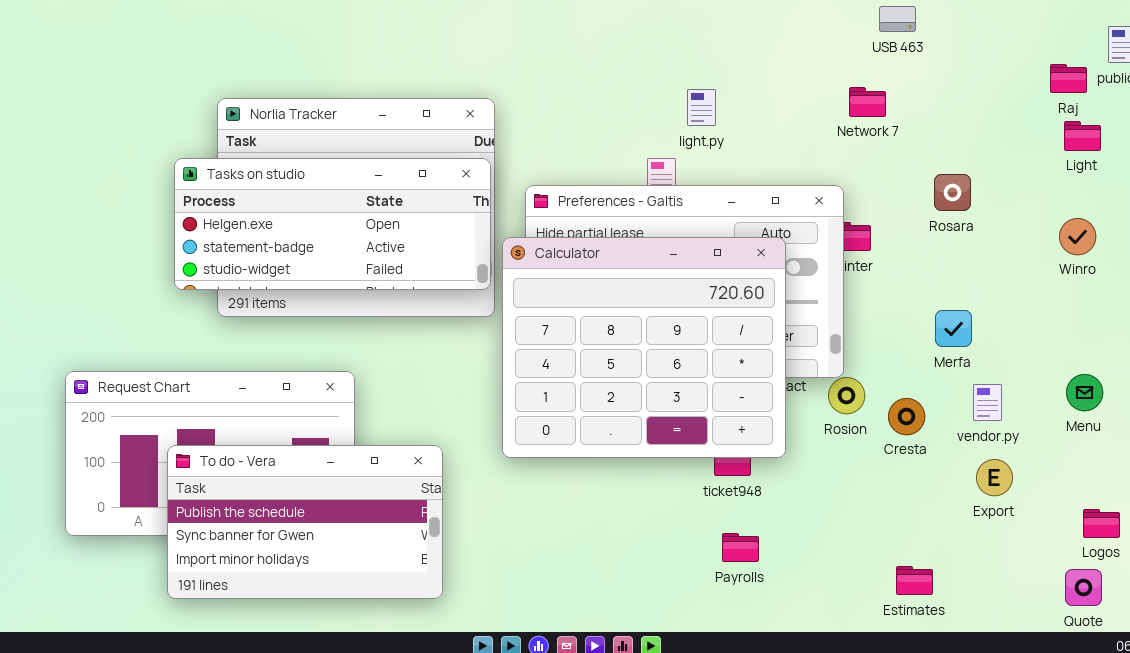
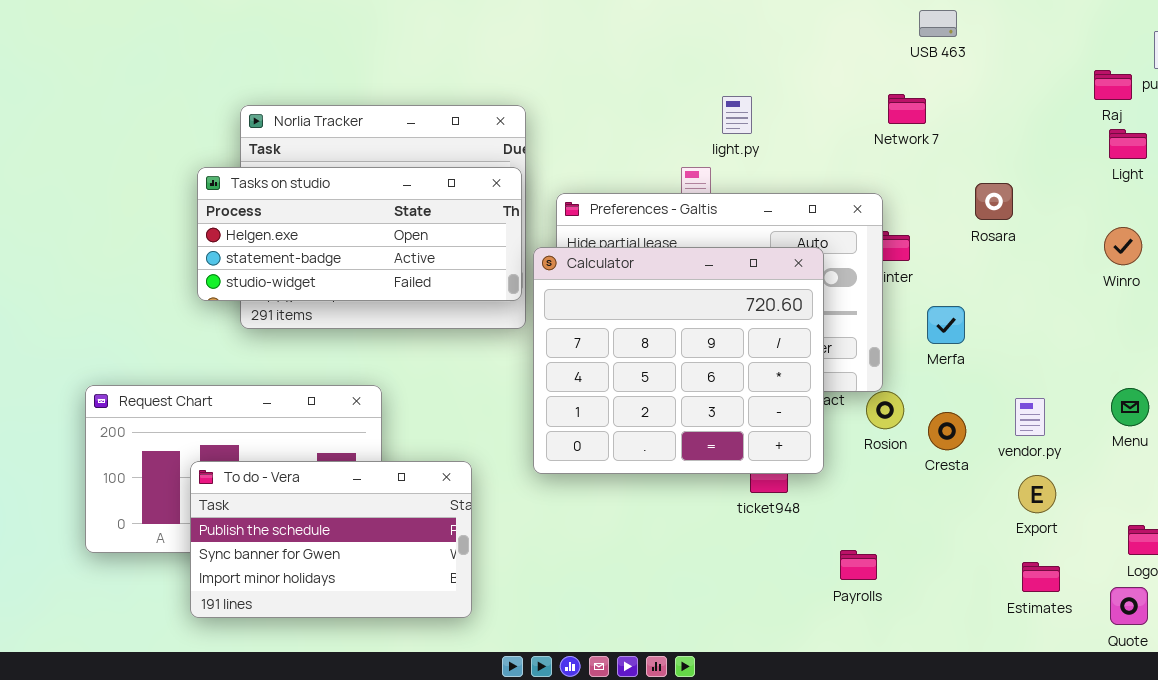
Merfa: [935,310,972,347] -> [927,306,965,344], moved
Payrolls: [722,533,759,562] -> [840,550,877,580], moved
Estimates: [896,566,933,595] -> [1022,562,1060,592], moved

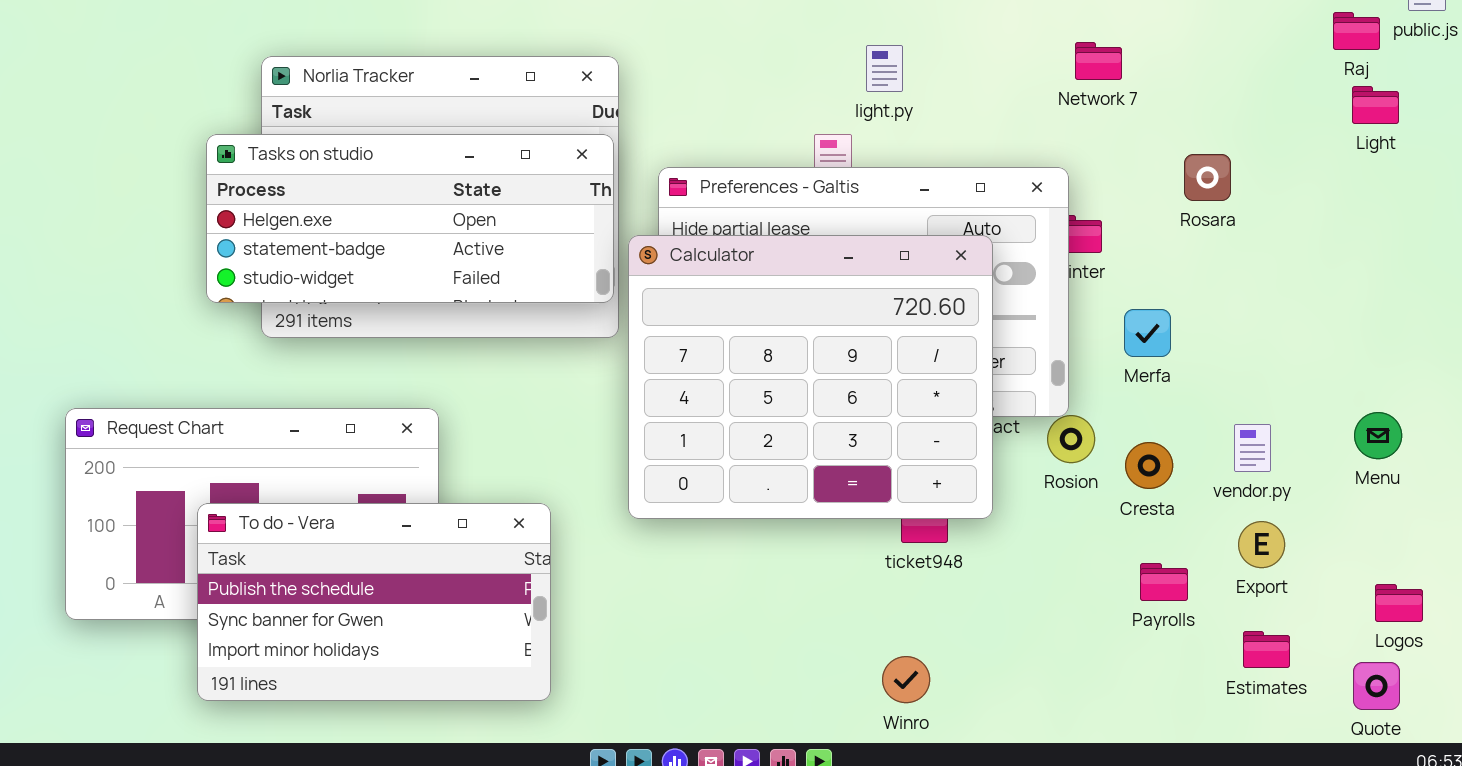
Winro: [1104,227,1142,265] -> [882,656,930,703], moved
Payrolls: [840,550,877,580] -> [1140,563,1188,601], moved

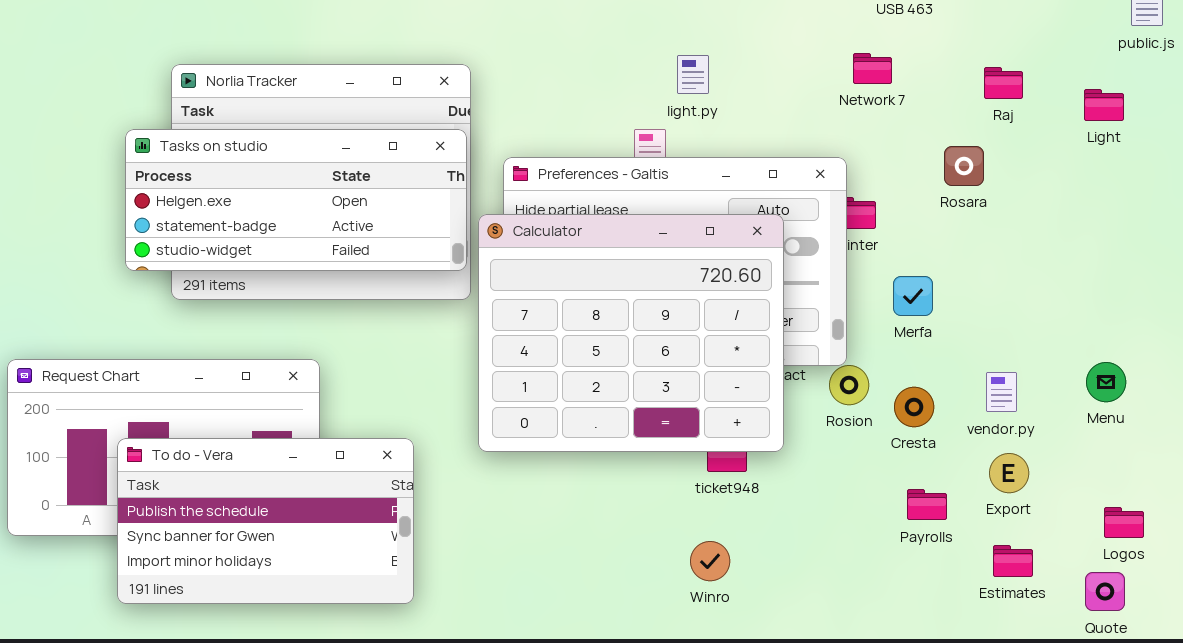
Raj: [1333,12,1380,50] -> [984,67,1023,99], moved
Winro: [882,656,930,703] -> [690,541,730,581], moved

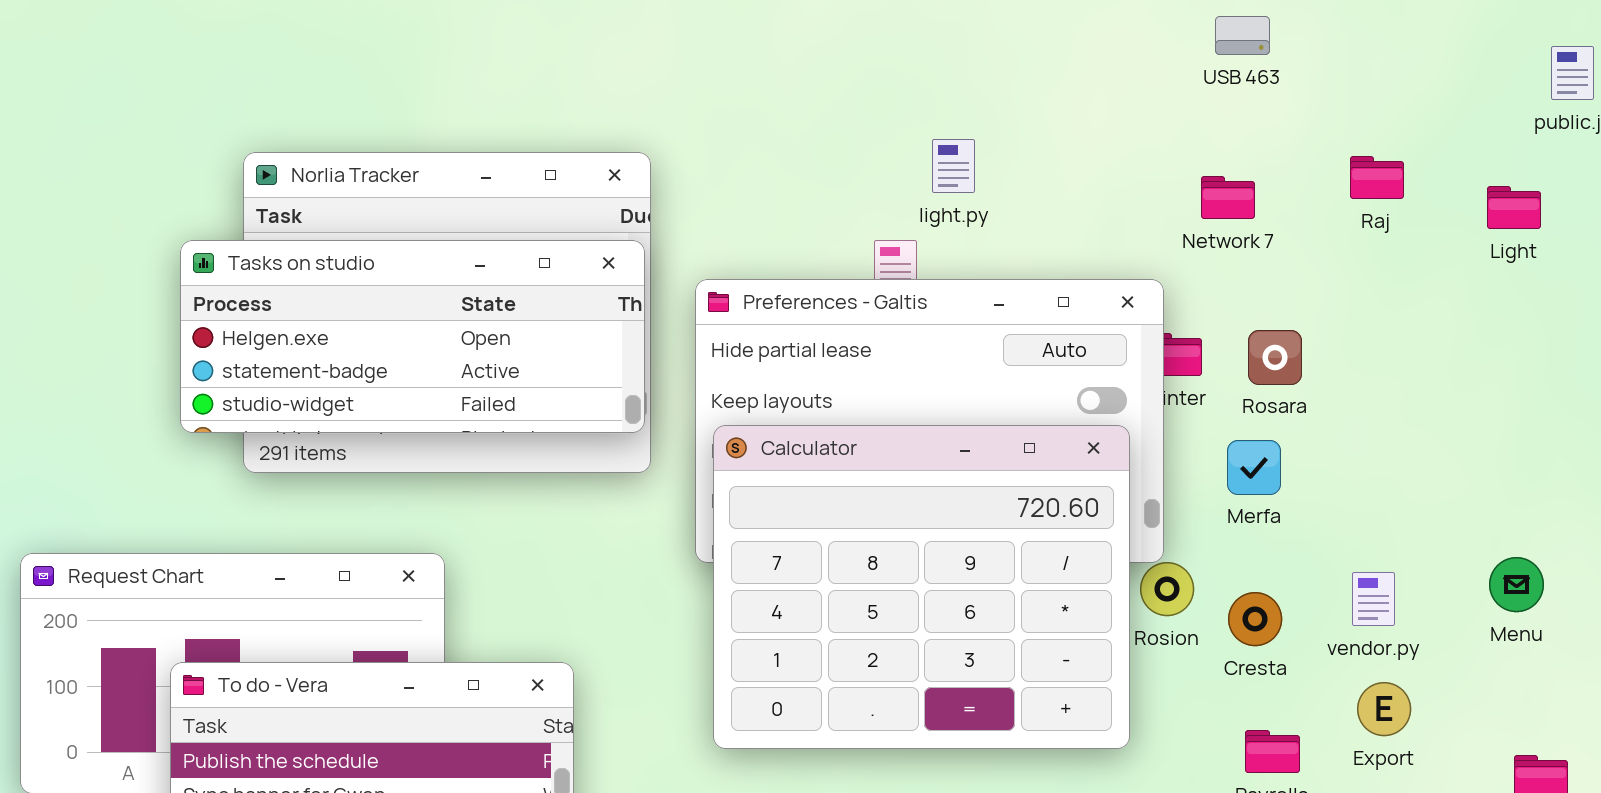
Network 7: [853,53,892,84] -> [1201,176,1255,219], moved
Rosara: [944,146,984,186] -> [1248,330,1302,385], moved
Calculator: [478,214,784,452] -> [713,425,1130,749], moved

